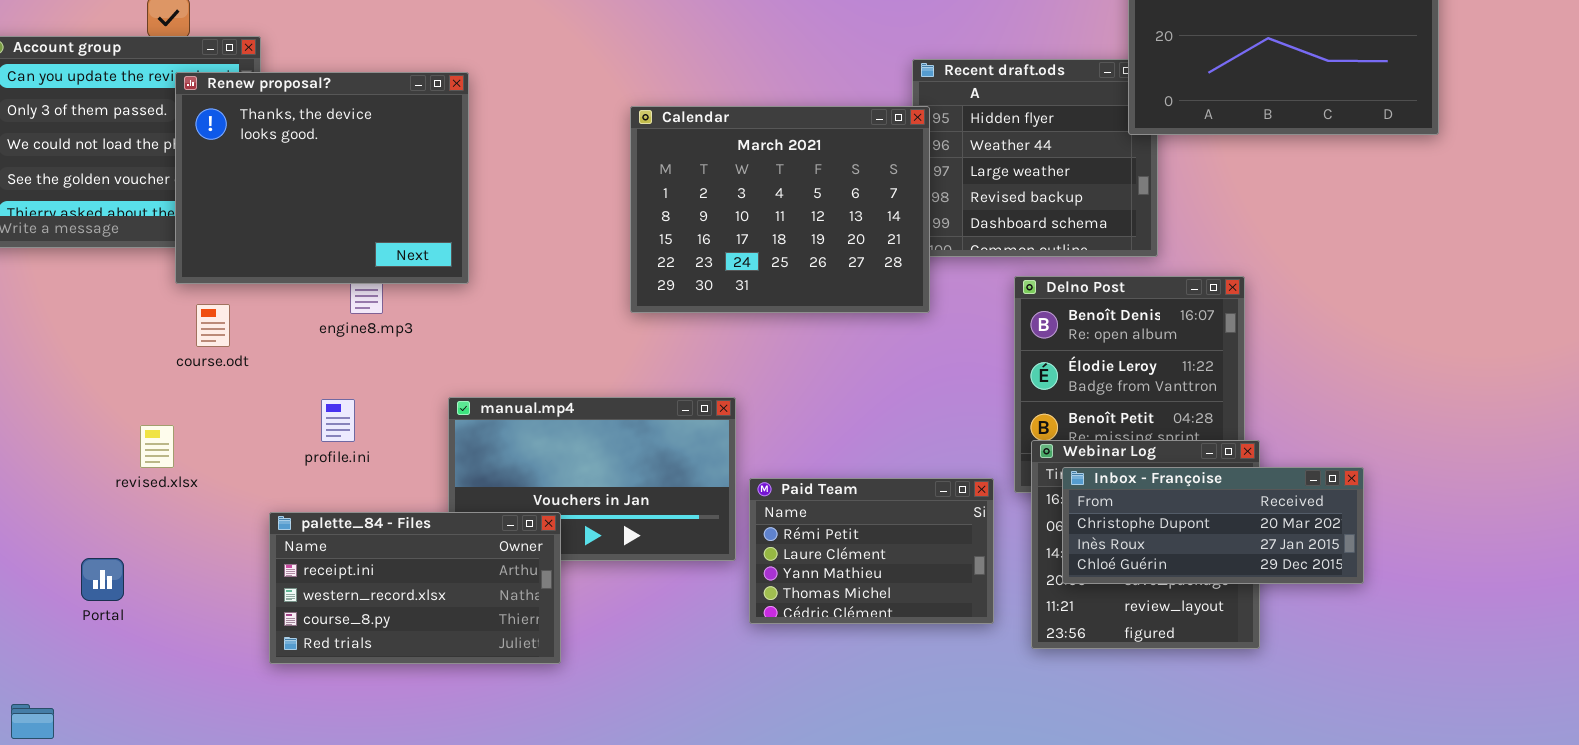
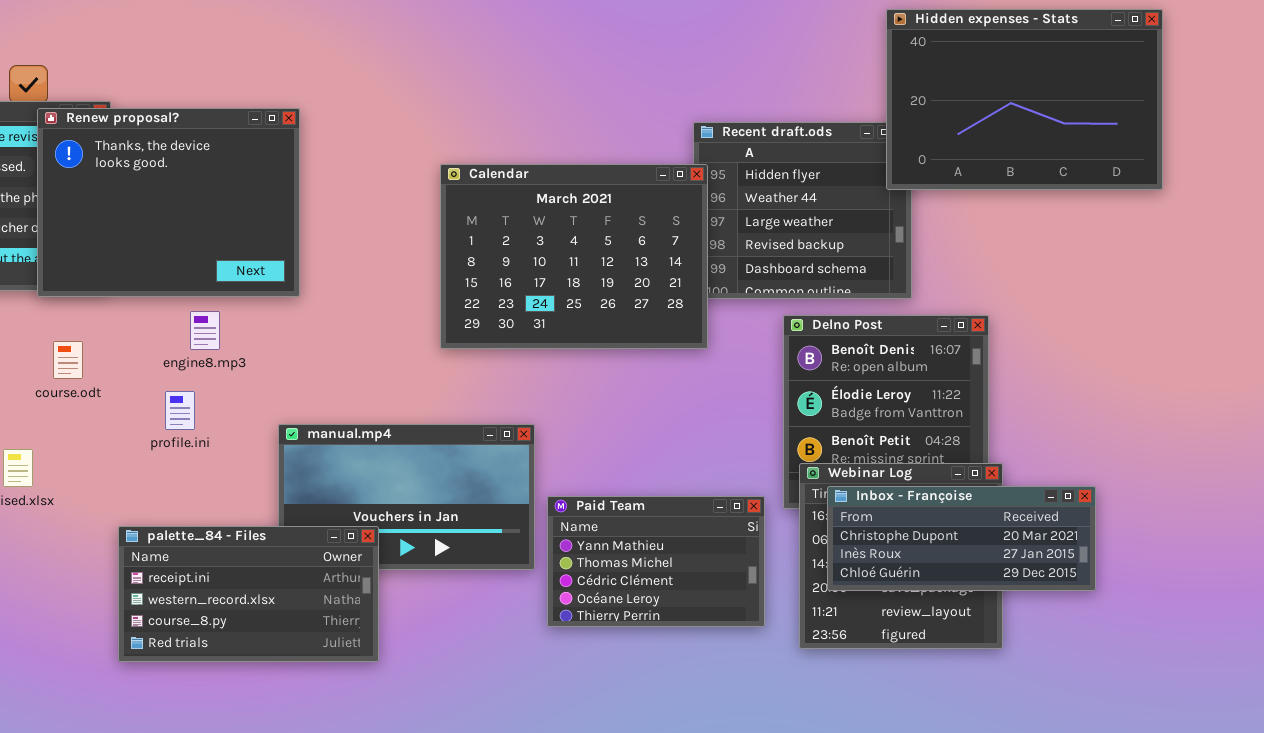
Renew proposal?: [175,72,469,284] -> [37,108,300,297], moved
profile.ini: [321,399,355,442] -> [165,391,195,430], moved
Paid Team: [749,478,994,624] -> [547,496,765,627], scrolled down 2 rows

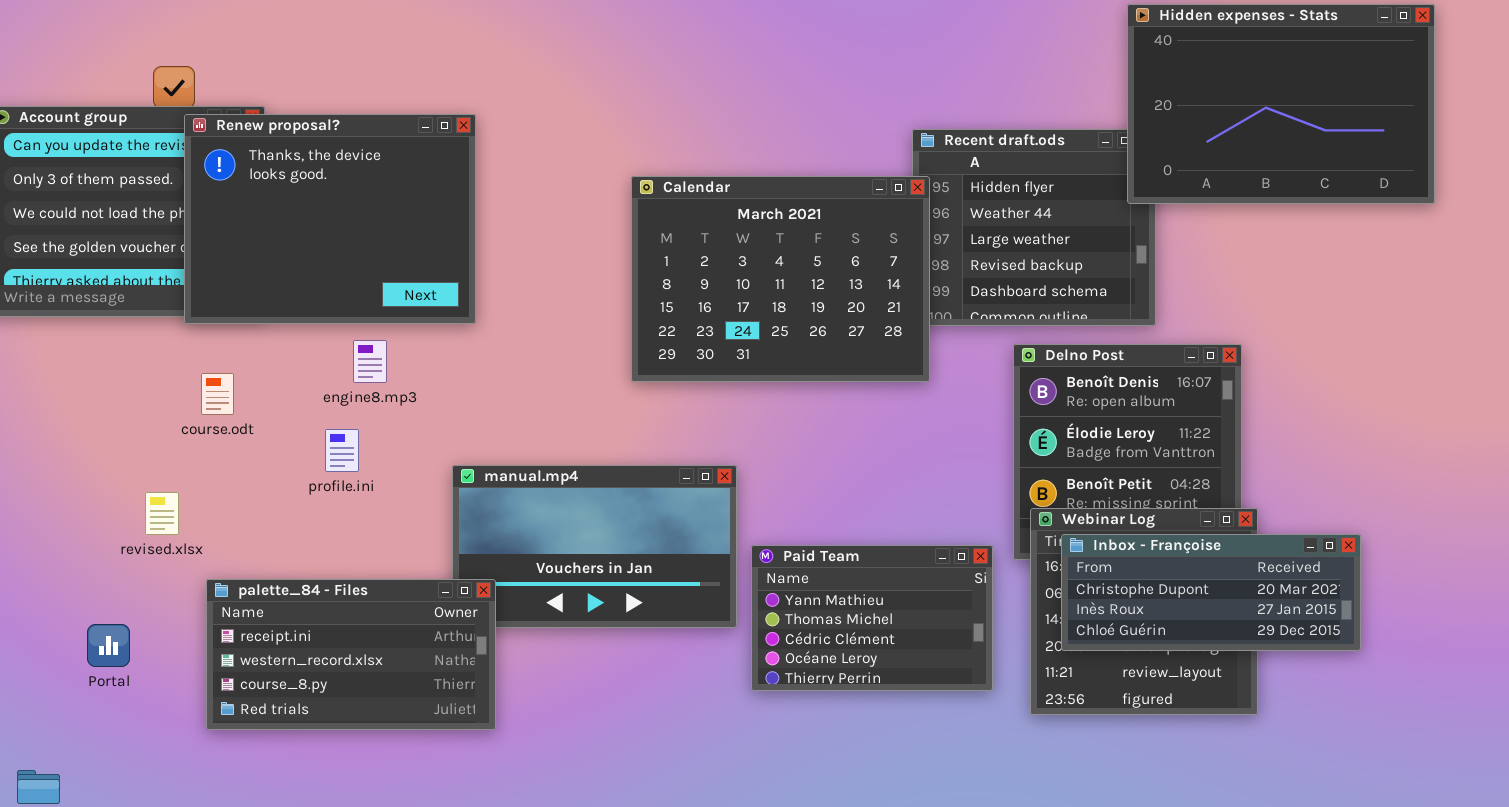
palette_84 - Files: [118,526,379,662] -> [206,579,496,730], moved

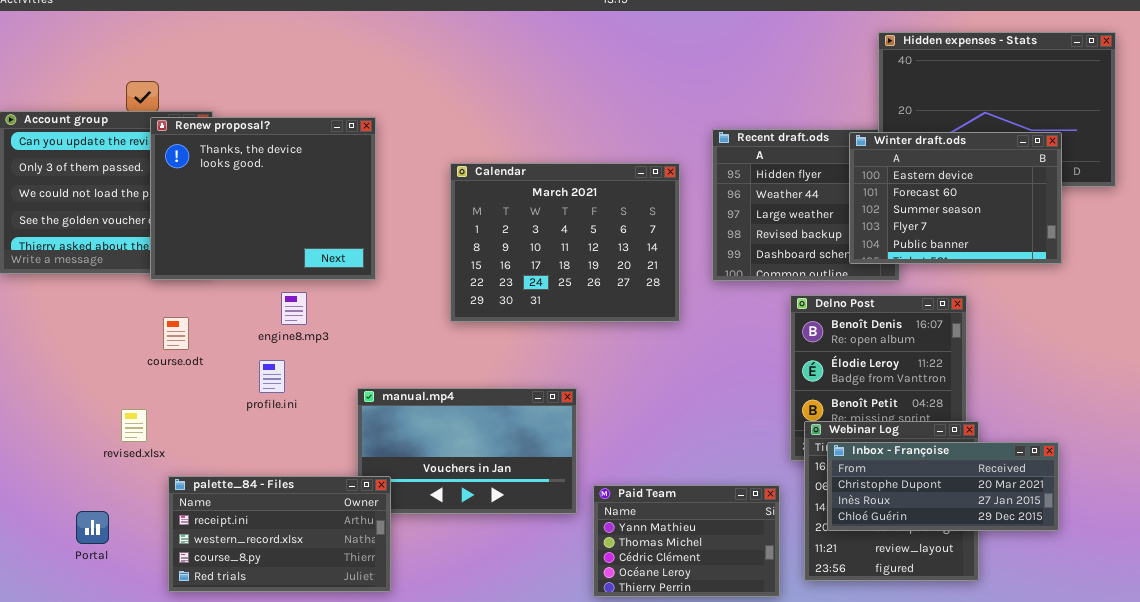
Winter draft.ods: none -> [849,132,1062,264], opened
Calendar: [631,176,930,382] -> [450,163,680,322], moved
Paid Team: [751,545,993,691] -> [593,485,780,597], moved

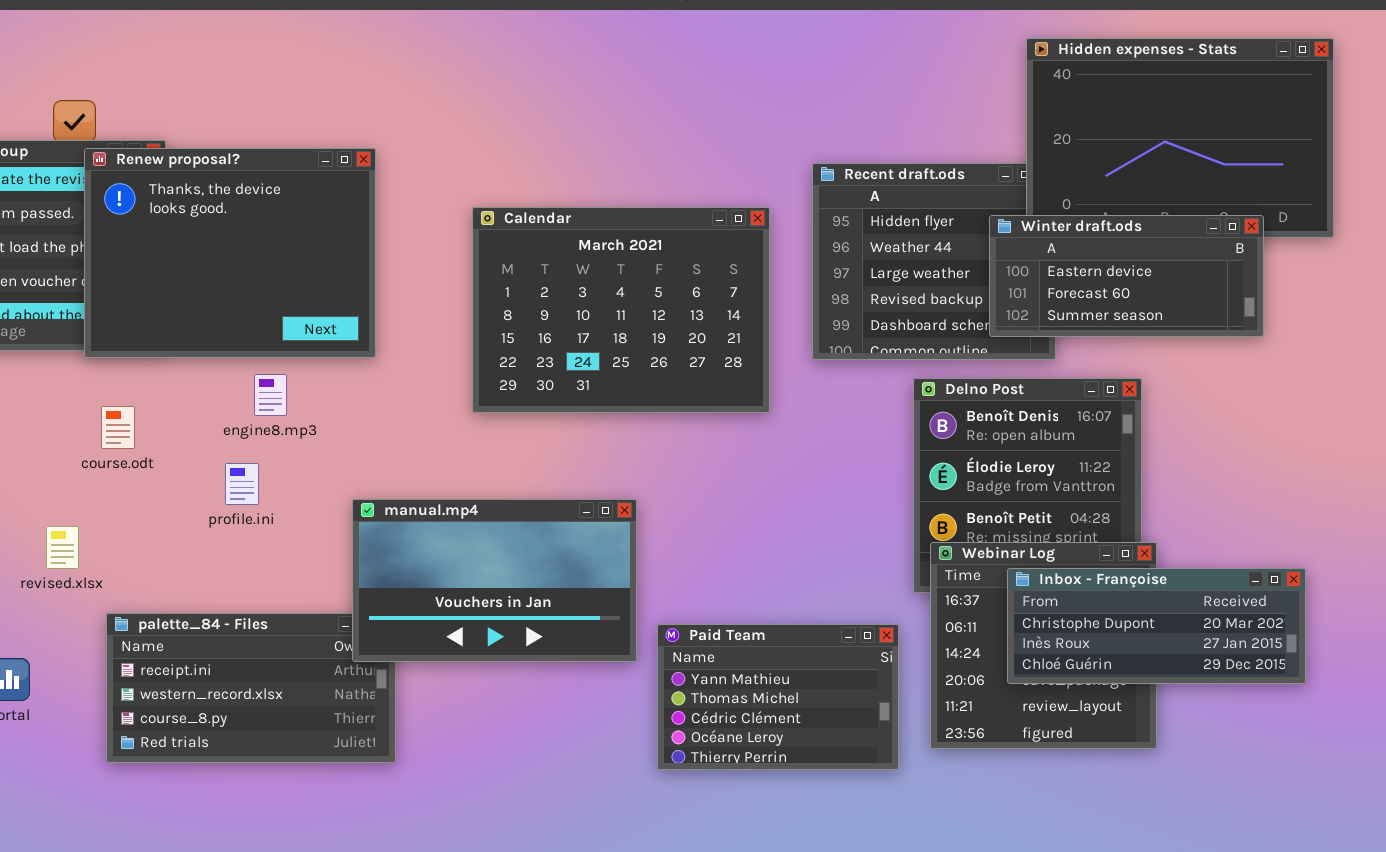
Winter draft.ods: [849,132,1062,264] -> [989,215,1264,337], resized
manual.mp4: [357,388,577,514] -> [352,499,637,662], raised
Inbox - Françoise: [827,442,1059,531] -> [1007,568,1306,684], moved

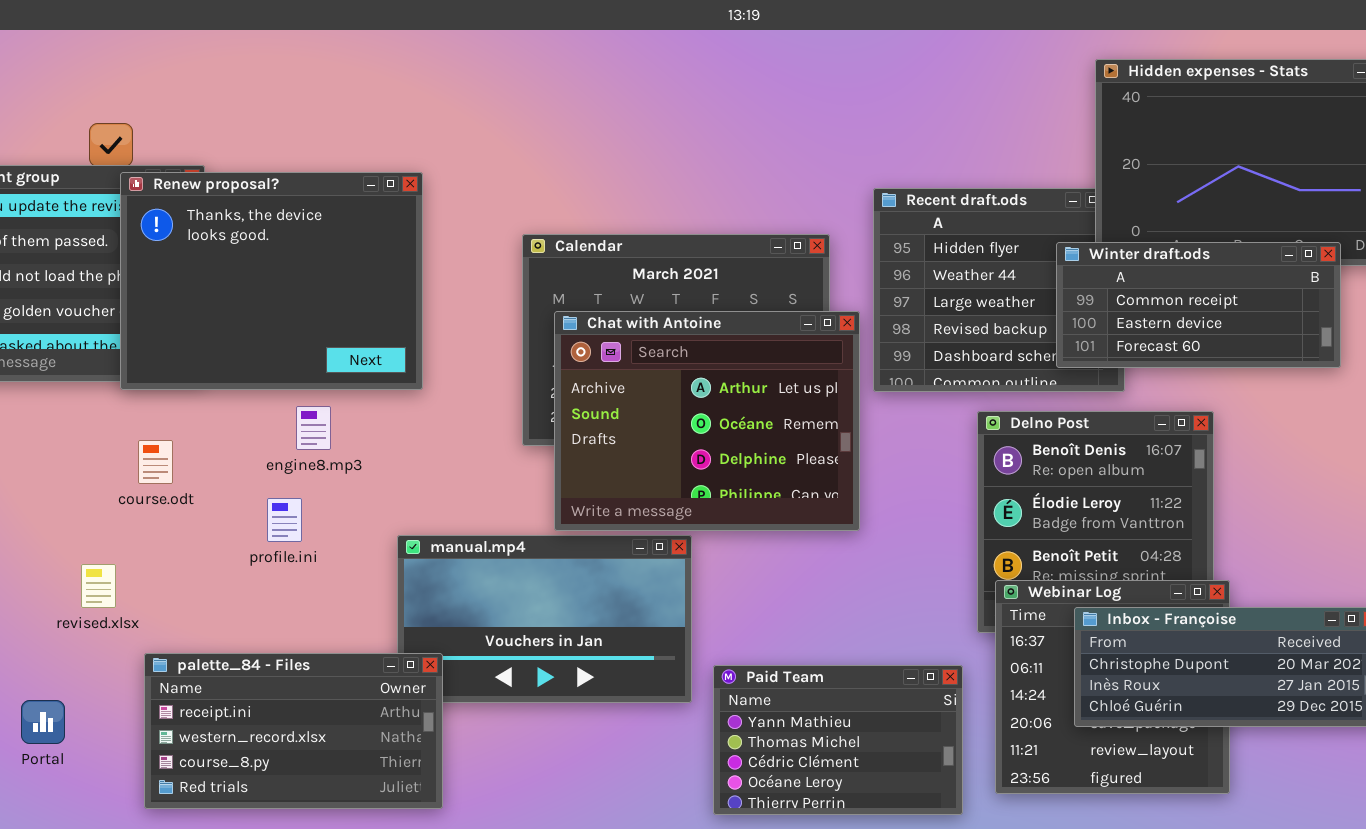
Winter draft.ods: [989,215,1264,337] -> [1056,242,1341,368], scrolled up 1 row
Chat with Antoine: none -> [554,311,860,531], opened
palette_84 - Files: [106,613,396,763] -> [144,653,443,809], raised

